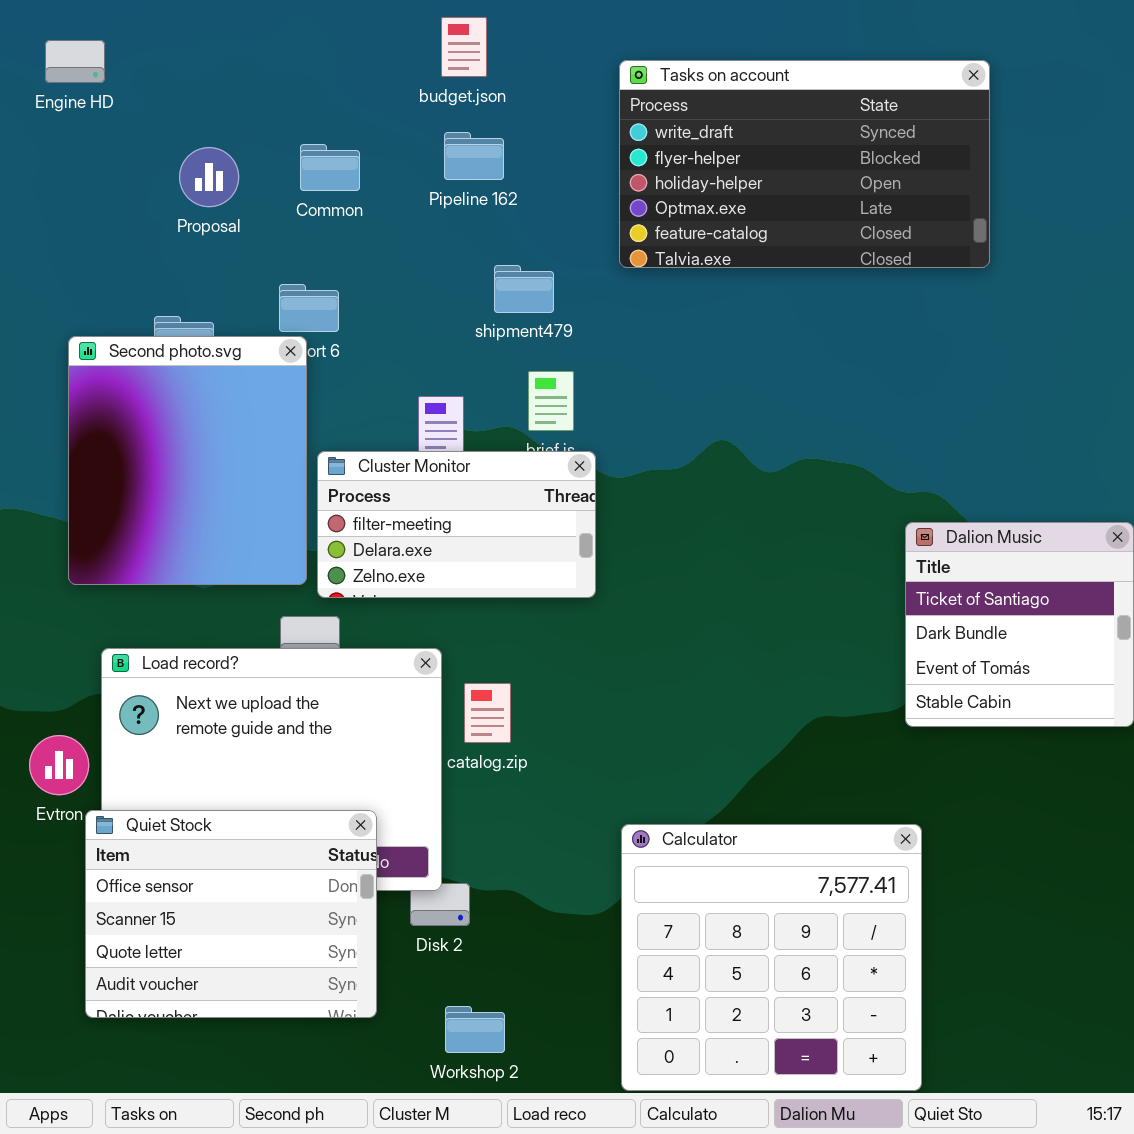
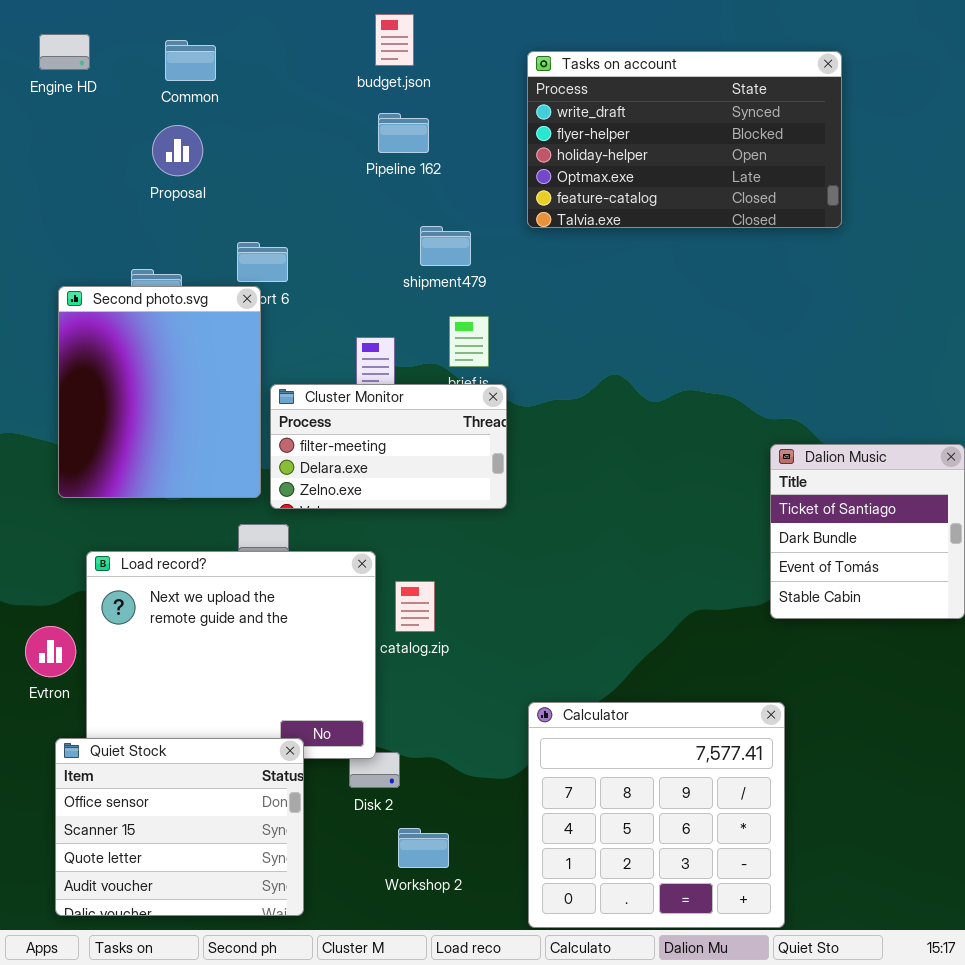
Common: [300,144,360,191] -> [165,40,216,81], moved
Quiet Stock: [85,810,377,1018] -> [55,738,304,916], moved
Workshop 2: [445,1006,505,1053] -> [398,828,449,868], moved

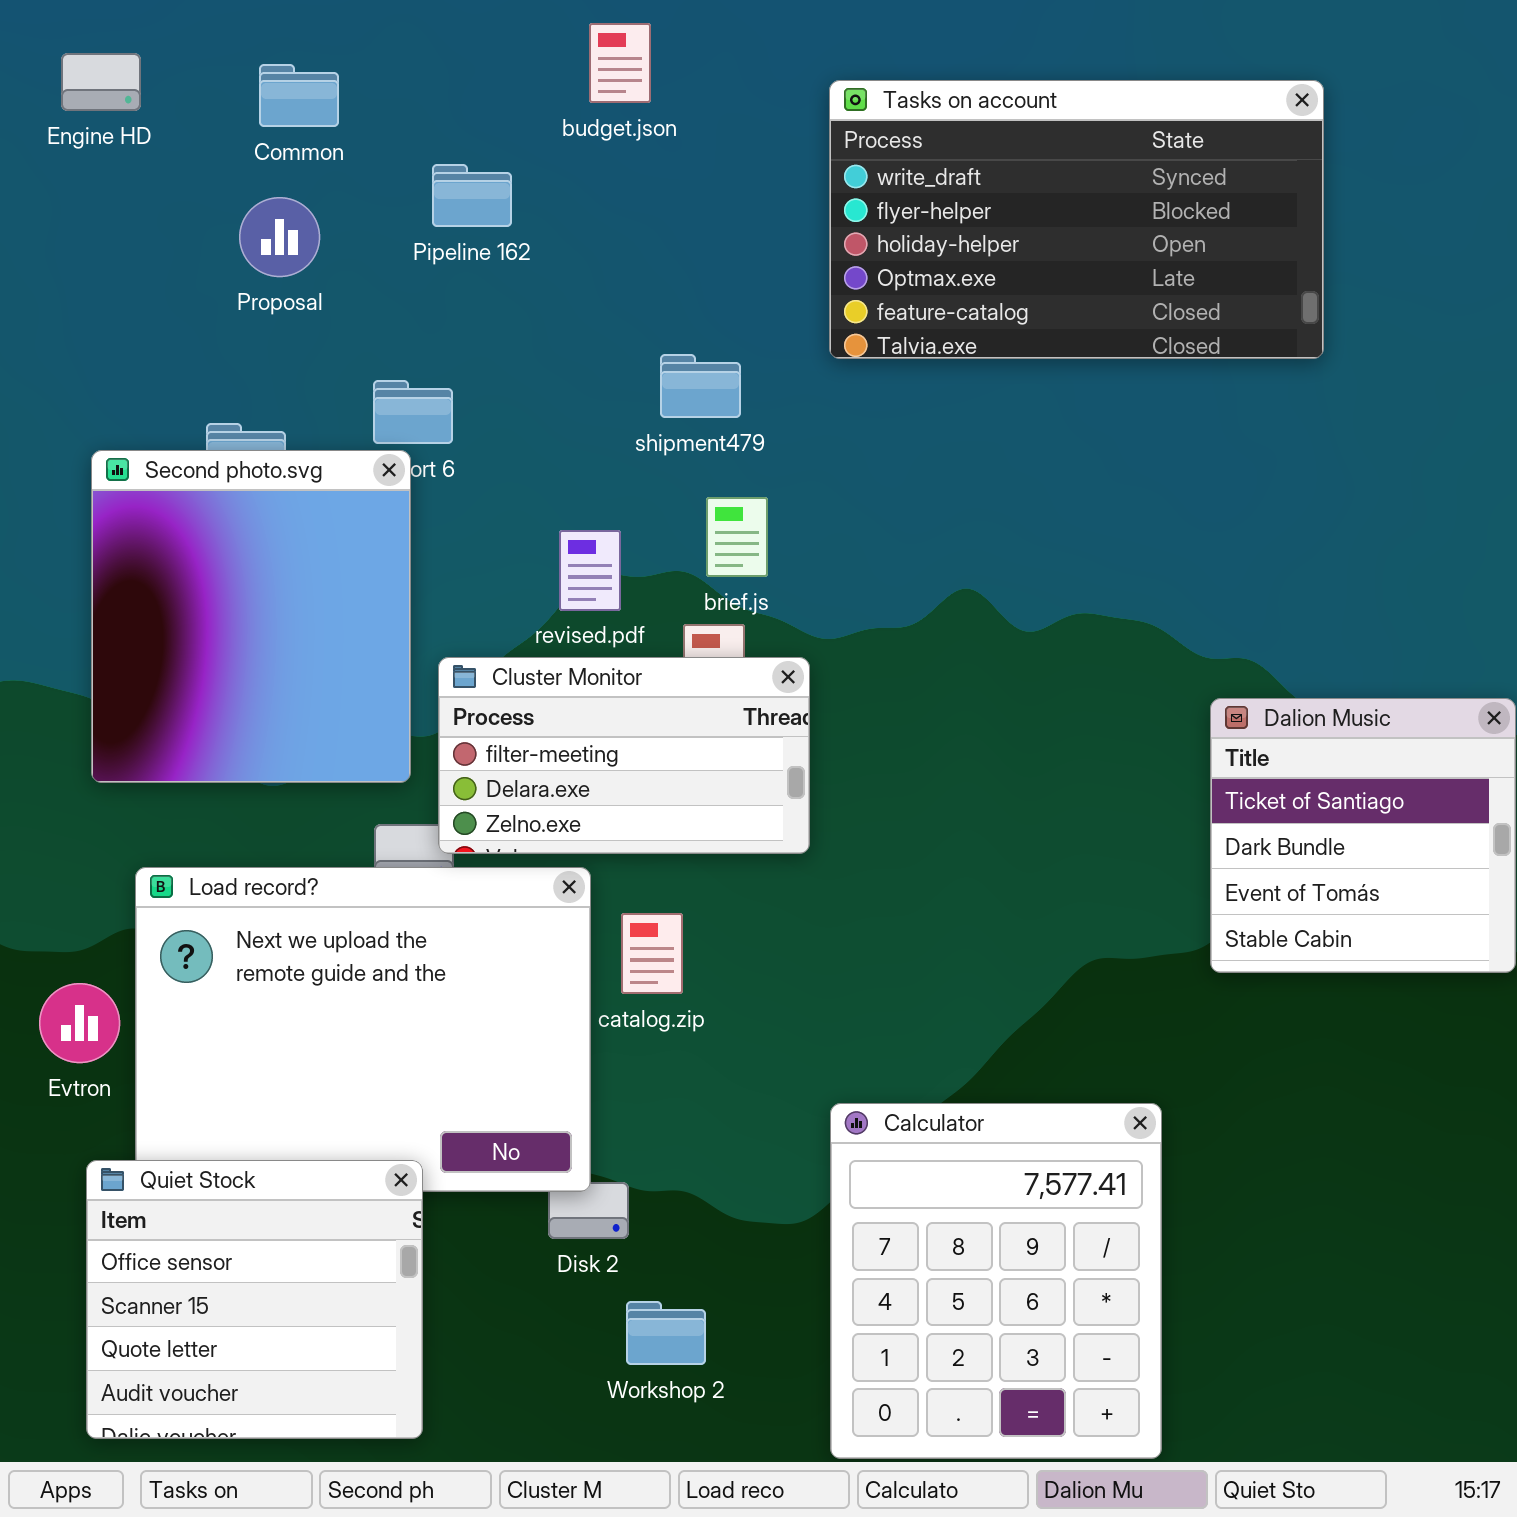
Pipeline 162: [378,113,429,153] -> [432,164,512,227], moved
Cluster Monitor: [270,384,507,509] -> [438,657,810,854], moved
Calculator: [528,702,785,928] -> [830,1103,1162,1459], resized
Quiet Stock: [55,738,304,916] -> [86,1160,423,1439], resized

